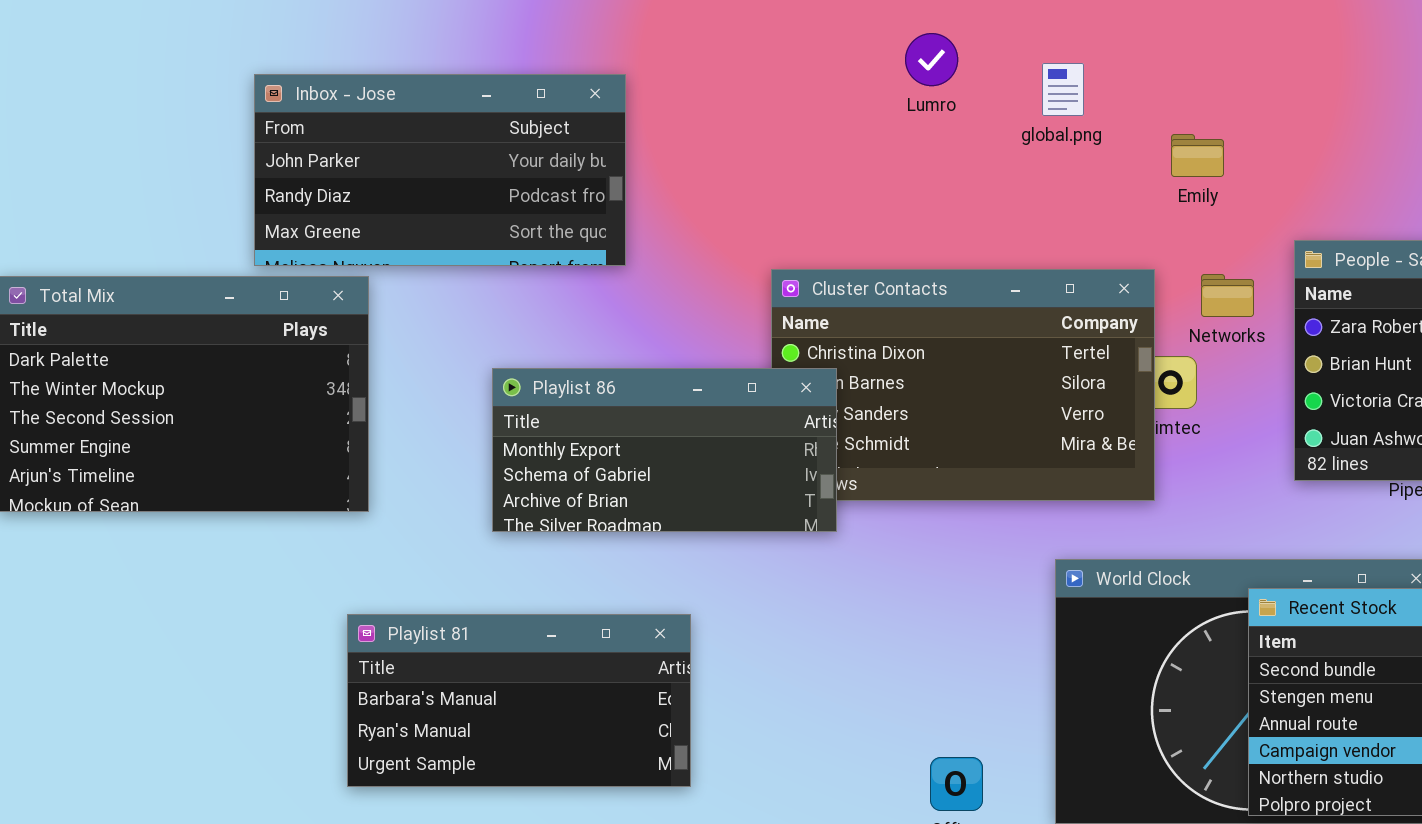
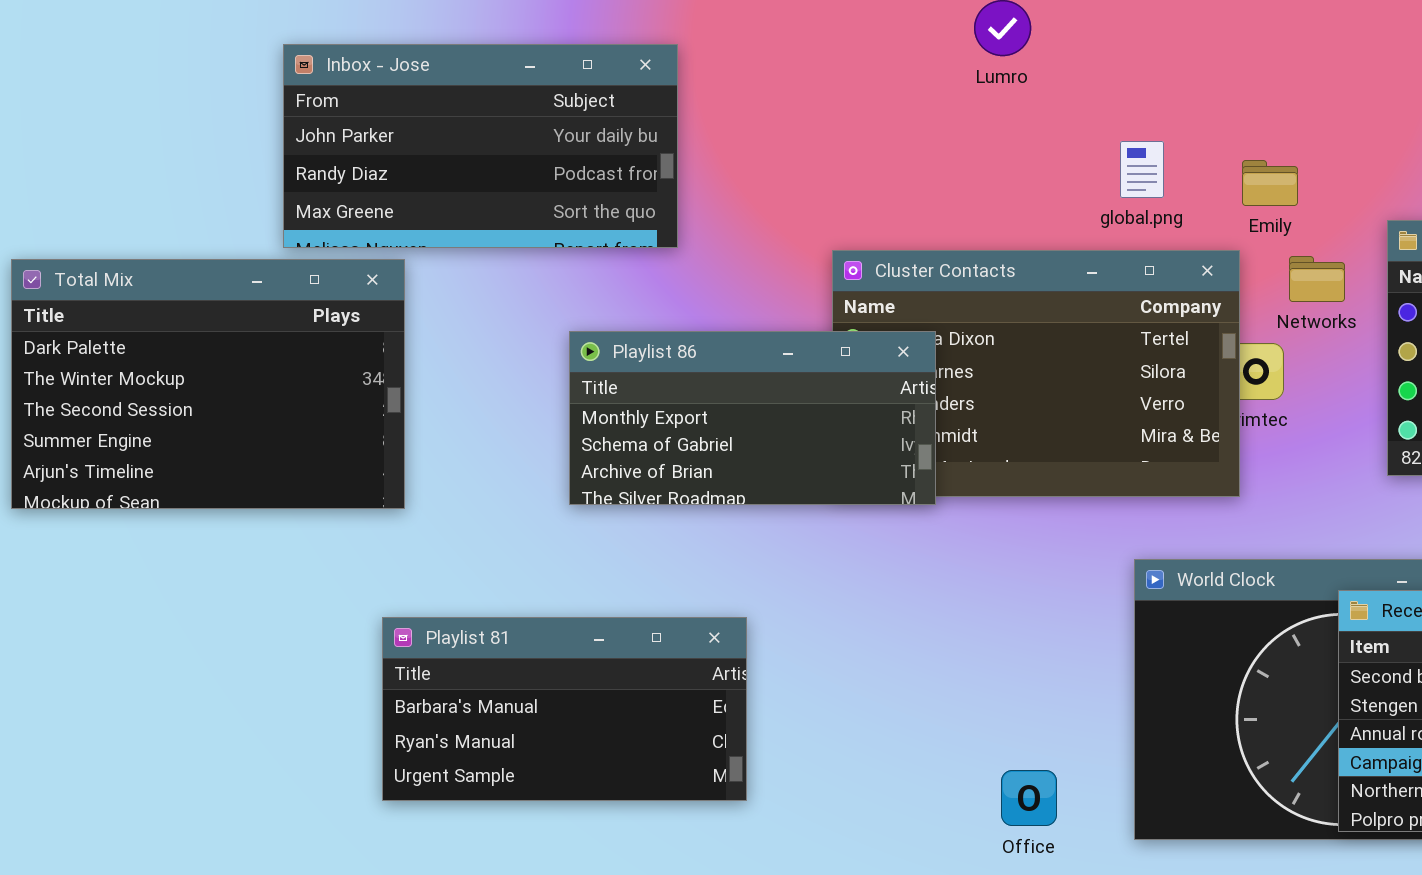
global.png: [1042,63,1084,116] -> [1120,141,1164,198], moved
Emily: [1171,134,1224,177] -> [1242,160,1298,206], moved
Playlist 86: [492,368,837,532] -> [569,331,936,505], moved

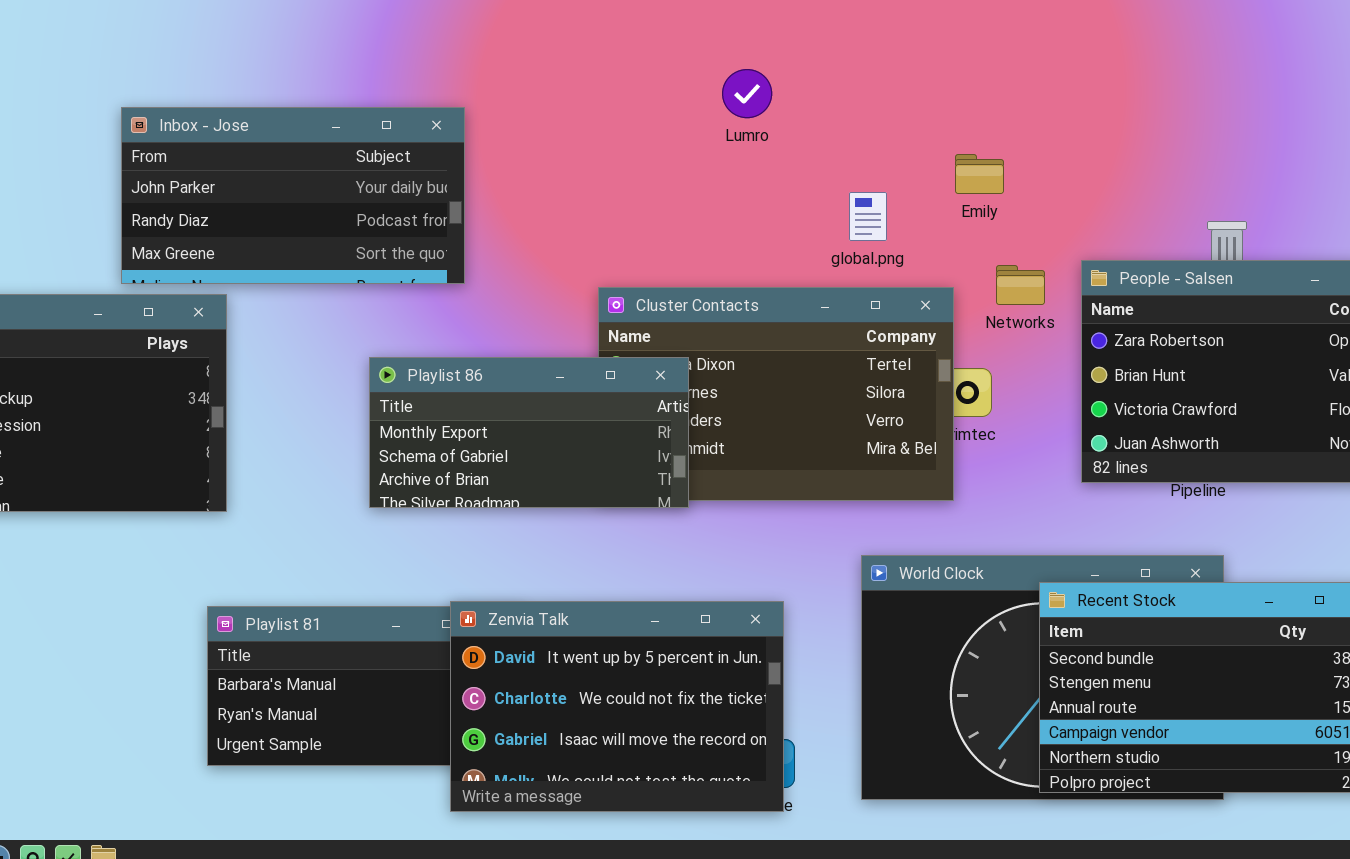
Emily: [1242,160,1298,206] -> [955,154,1004,194], moved
Networks: [1289,256,1345,302] -> [996,265,1045,305], moved
Zenvia Talk: none -> [450,601,784,812], opened

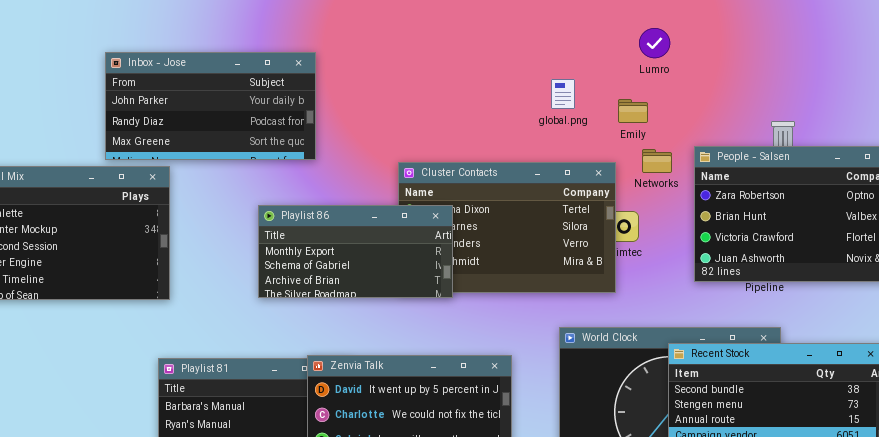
Lumro: [722,69,772,118] -> [639,28,670,58], moved
Emily: [955,154,1004,194] -> [618,99,648,123], moved
global.png: [849,192,887,241] -> [551,79,575,109], moved

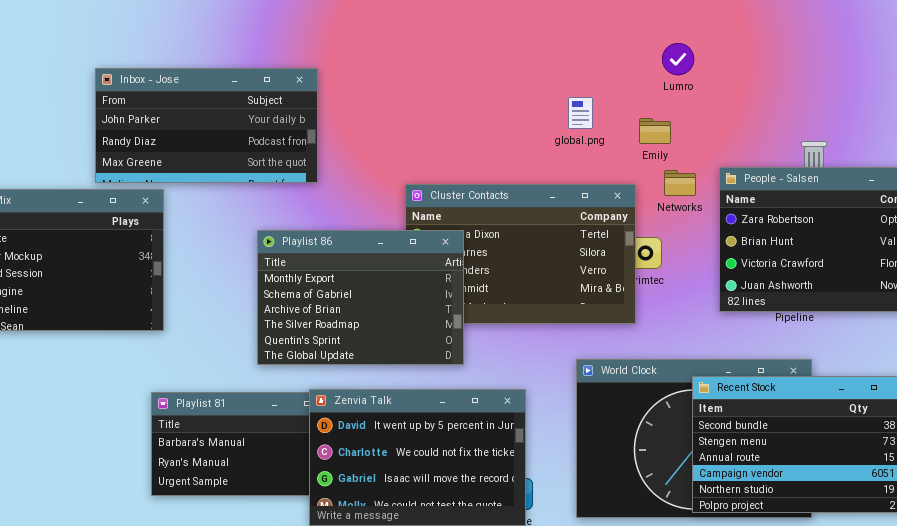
Playlist 86: [258,205,453,298] -> [257,230,464,365], resized

